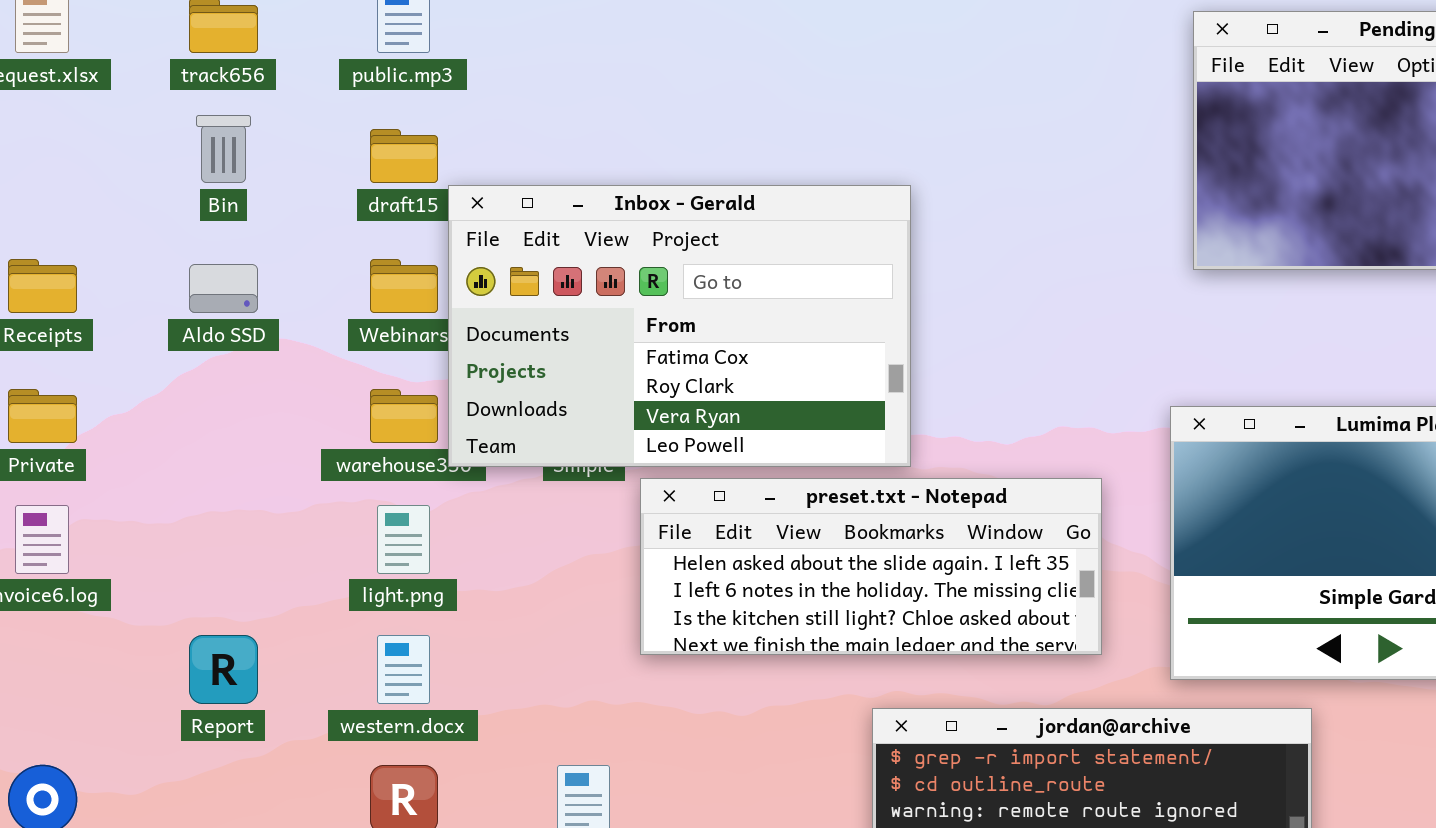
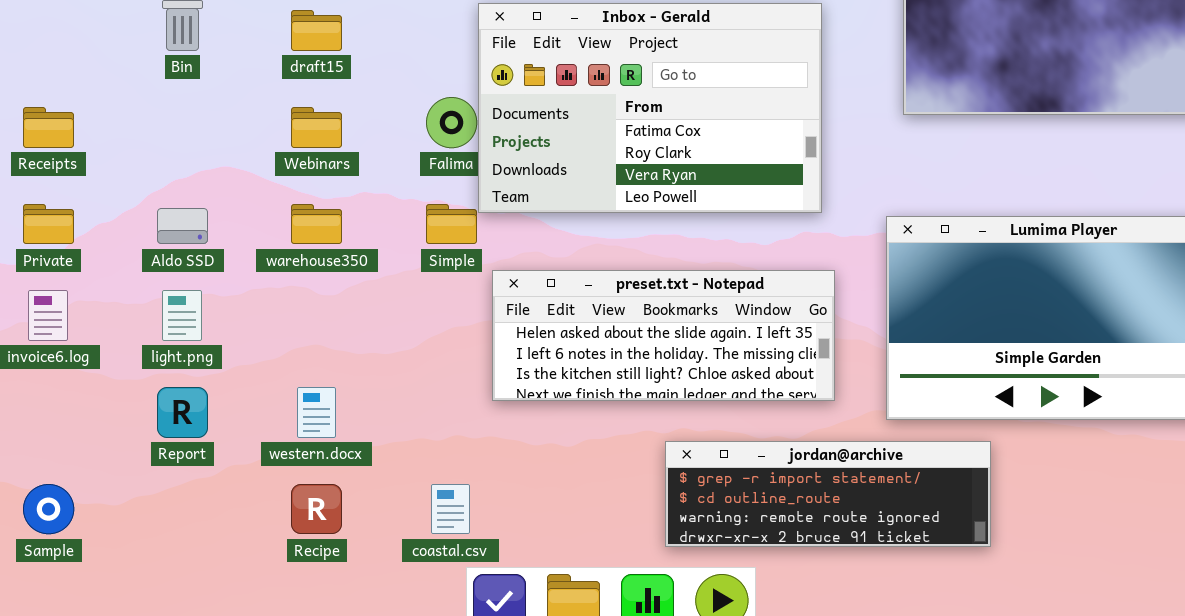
Inbox - Gerald: [448,185,911,467] -> [478,3,822,213], moved
Aldo SSD: [189,264,258,313] -> [157,208,208,244], moved
light.png: [377,505,430,574] -> [162,290,202,341], moved

